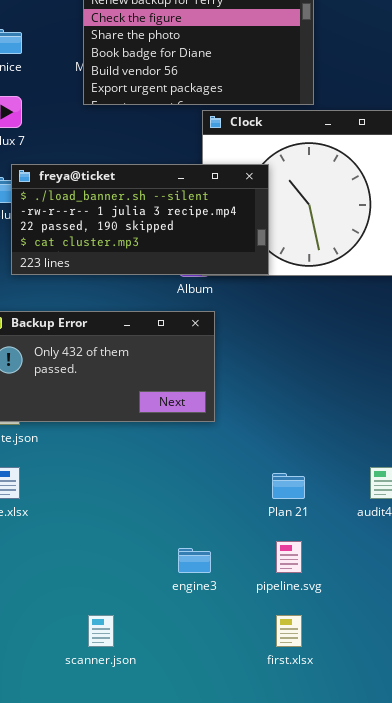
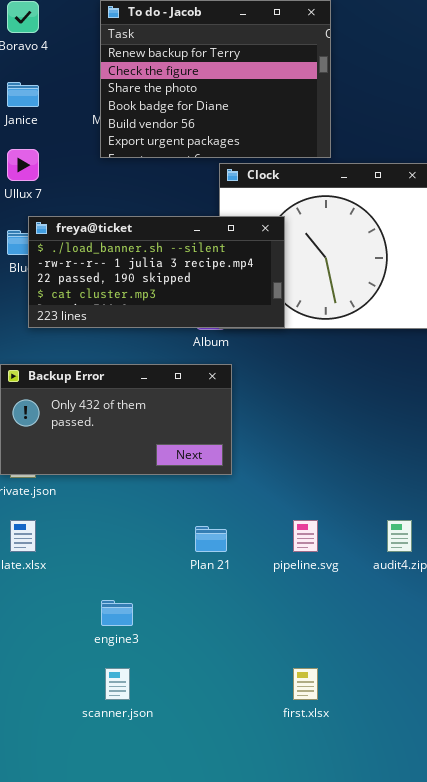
Plan 21: [272,473,305,499] -> [195,526,227,552], moved
pipeline.svg: [276,541,302,573] -> [293,520,318,552], moved
engine3: [178,548,211,573] -> [101,600,133,626], moved

